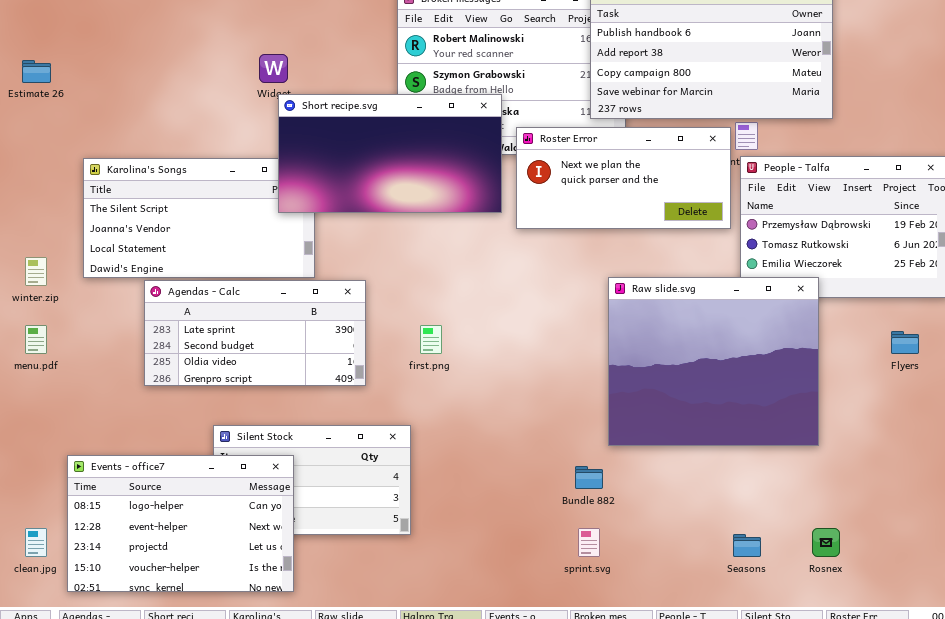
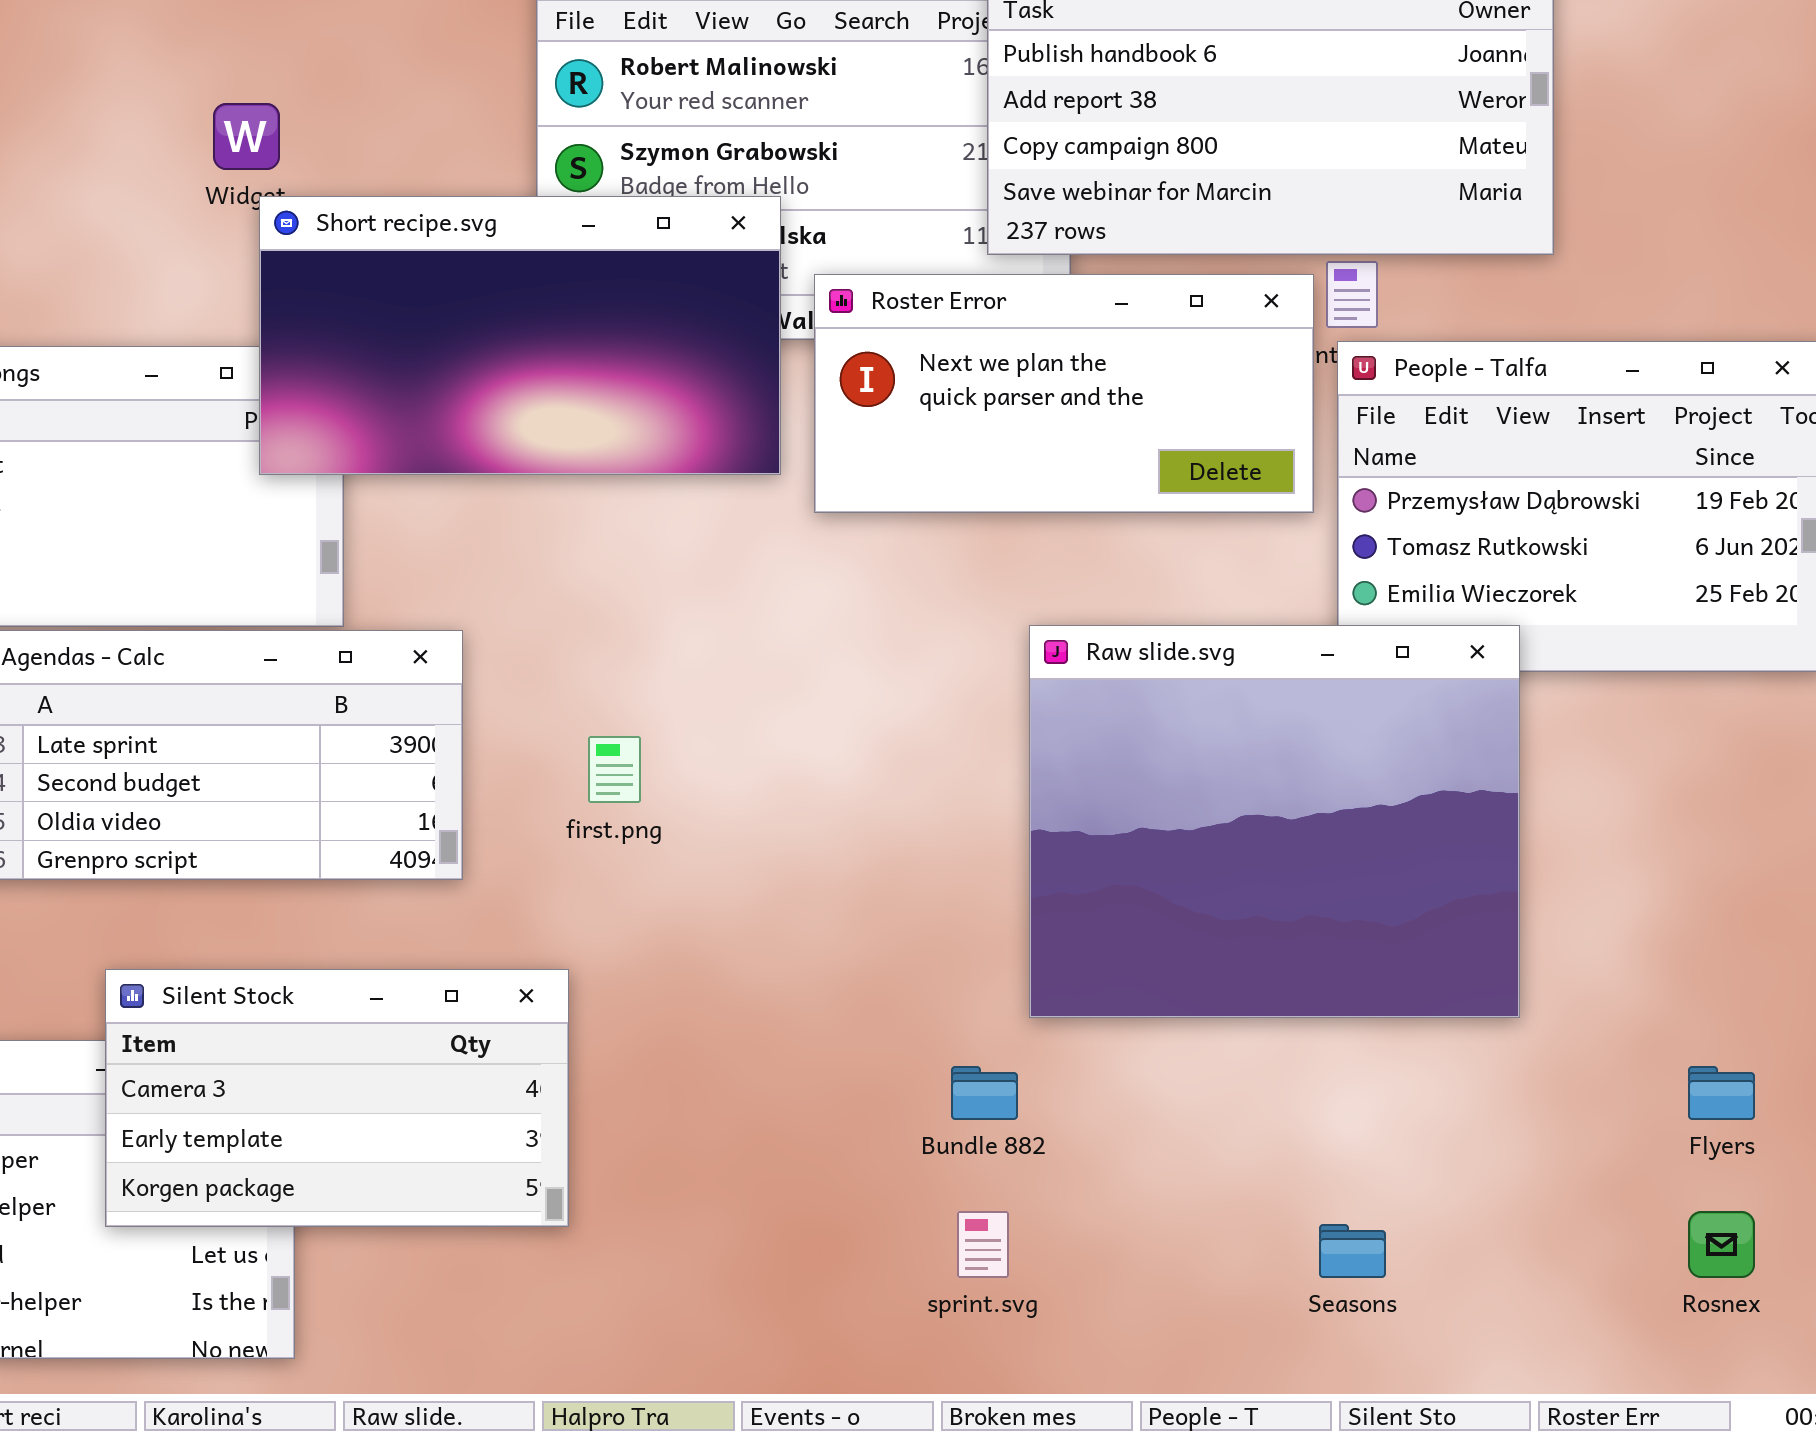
Flyers: [891,331,919,354] -> [1688,1066,1755,1120], moved
Silent Stock: [213,425,411,535] -> [105,969,569,1227], raised
Rosnex: [812,528,840,557] -> [1688,1211,1755,1278], moved

